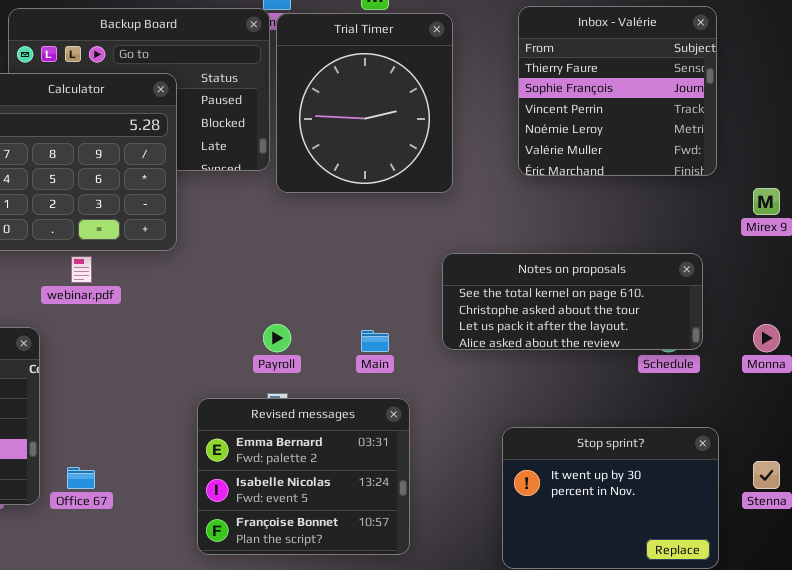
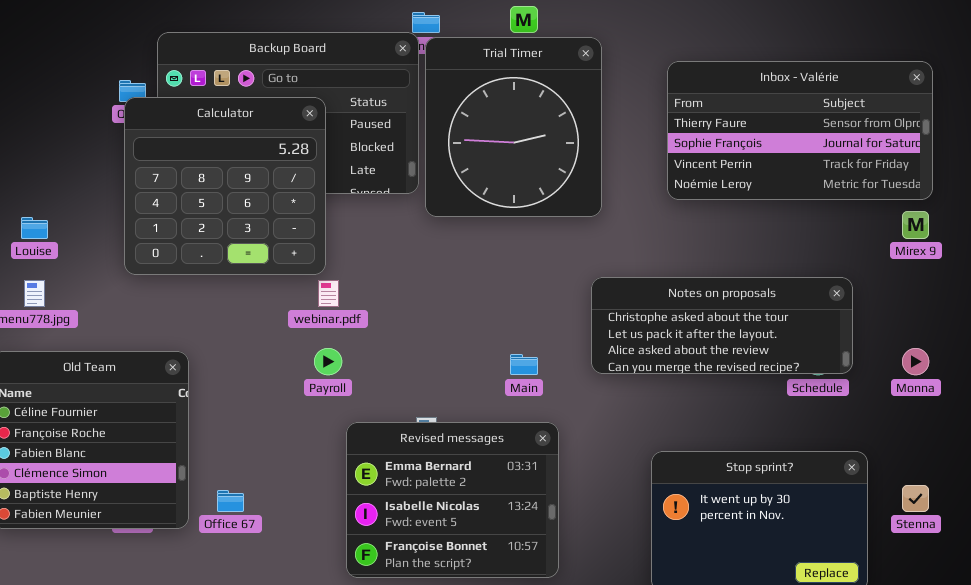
Inbox - Valérie: [518,6,717,176] -> [667,61,933,200], resized
Notes on proposals: [442,253,703,350] -> [591,277,853,374], scrolled down 1 row
webinar.pdf: [71,256,92,283] -> [318,280,339,307], moved
Payroll: [263,324,291,352] -> [314,348,342,375], moved

